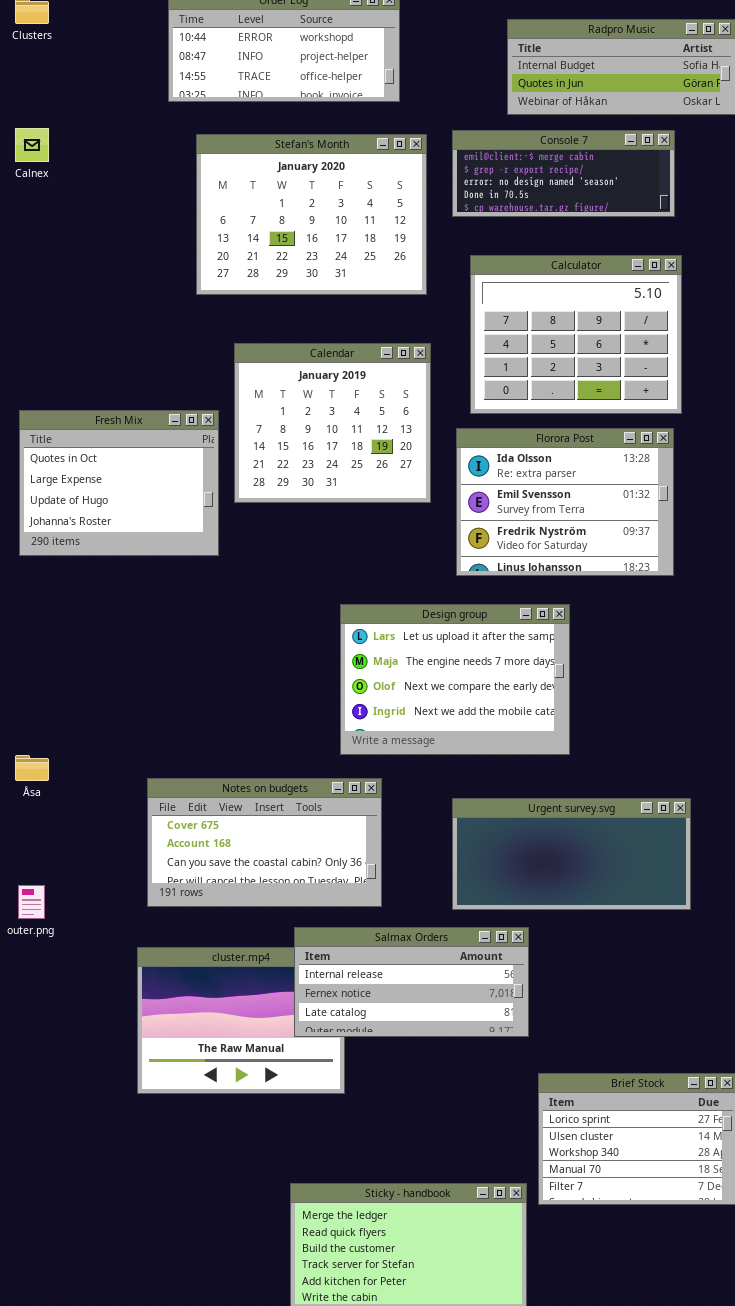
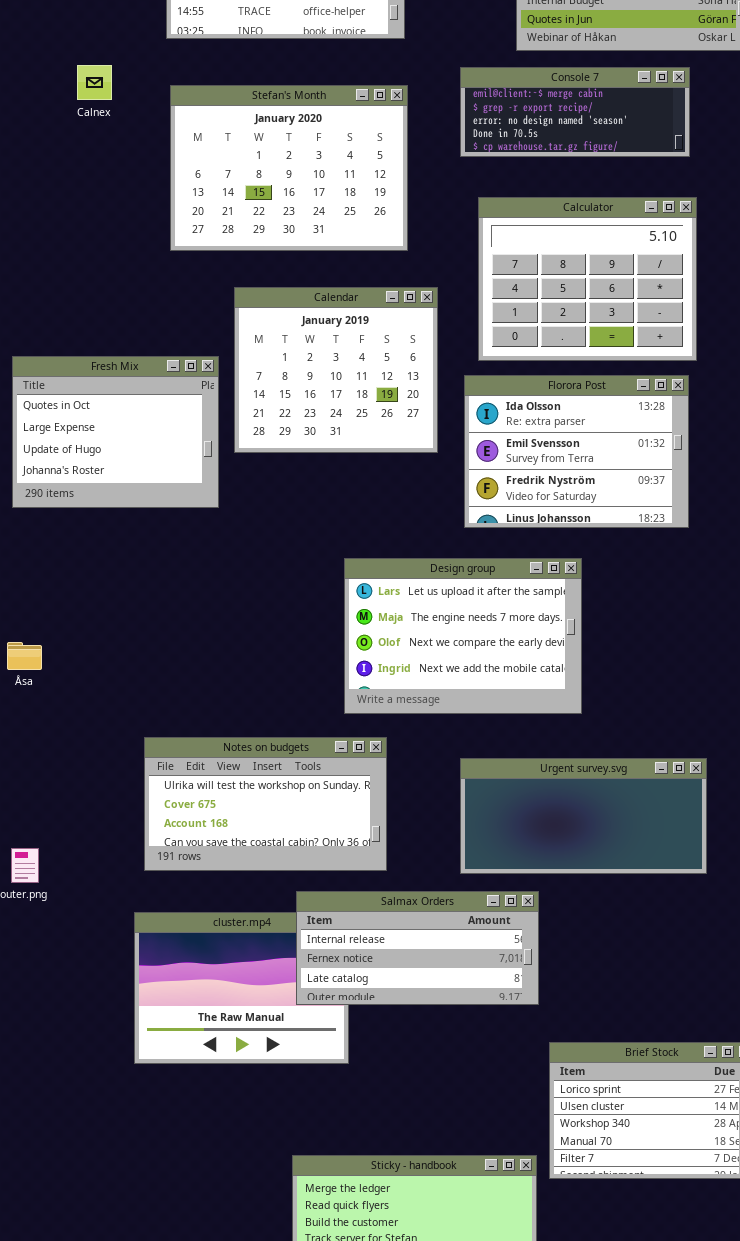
Calnex: [15,128,49,162] -> [77,65,112,100], moved
Stefan's Month: [196,134,427,295] -> [170,85,408,251], moved
Åsa: [15,755,49,781] -> [7,642,42,670], moved
Notes on budgets: [147,778,382,907] -> [144,737,387,871], scrolled up 1 row

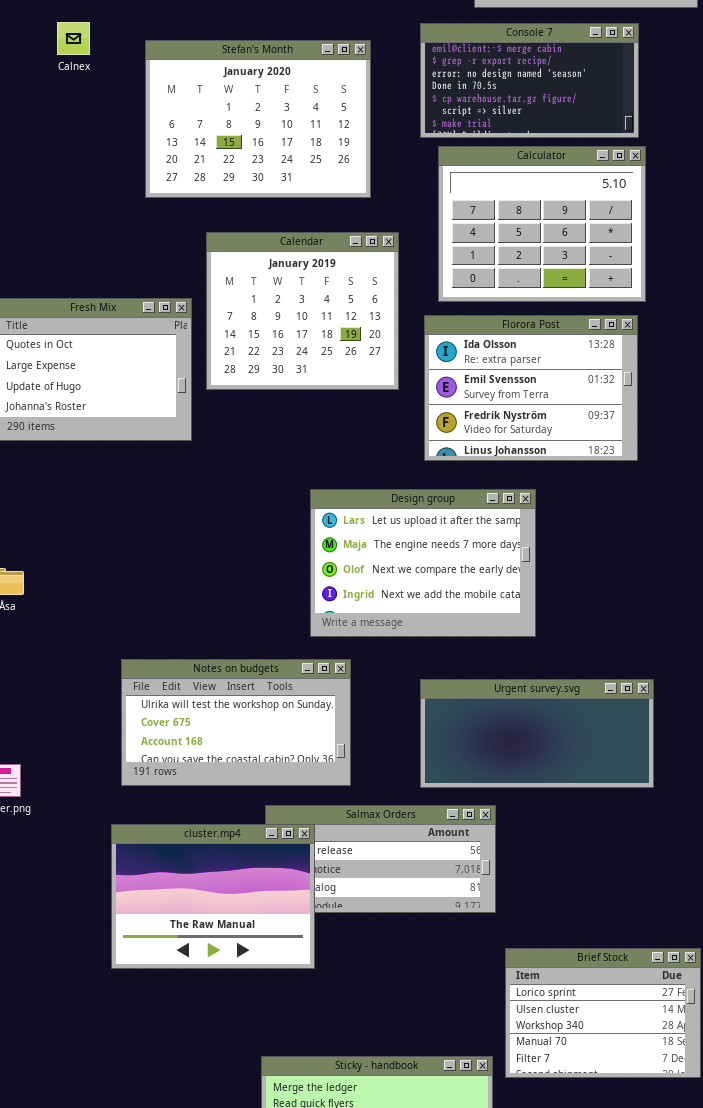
Console 7: [460,67,690,157] -> [420,23,639,138], resized
cluster.mp4: [134,912,349,1064] -> [111,824,315,969], raised

